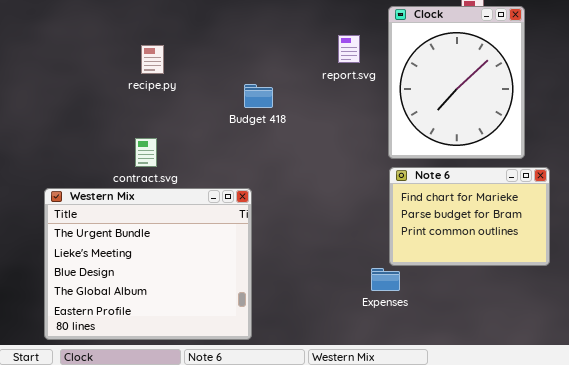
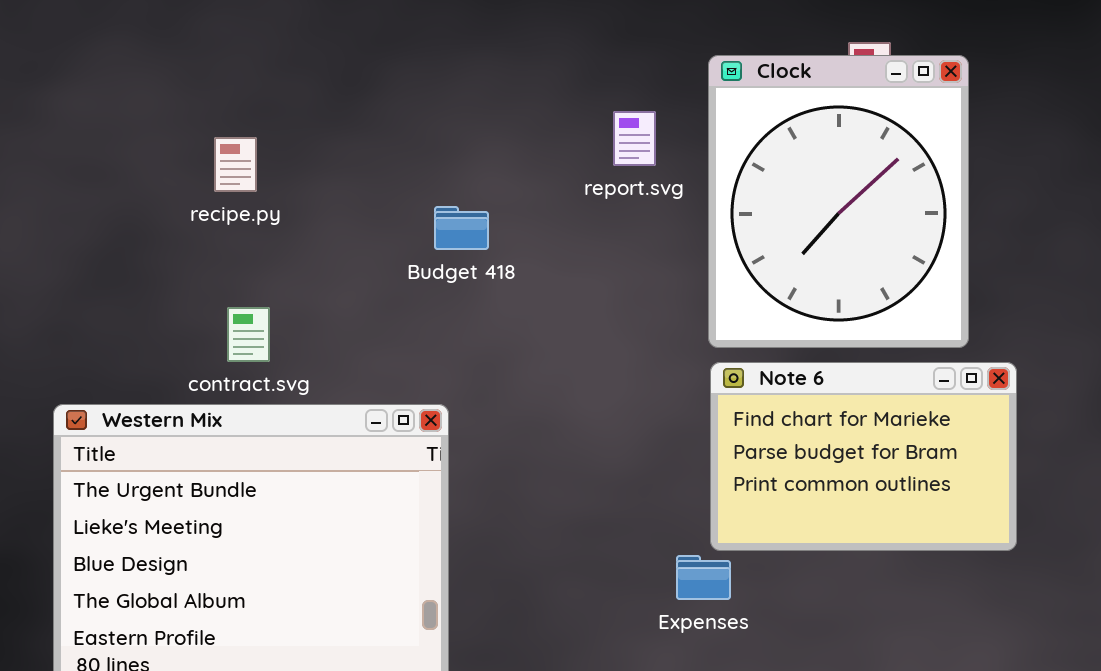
recipe.py: [141,45,164,74] -> [214,137,257,192], moved

